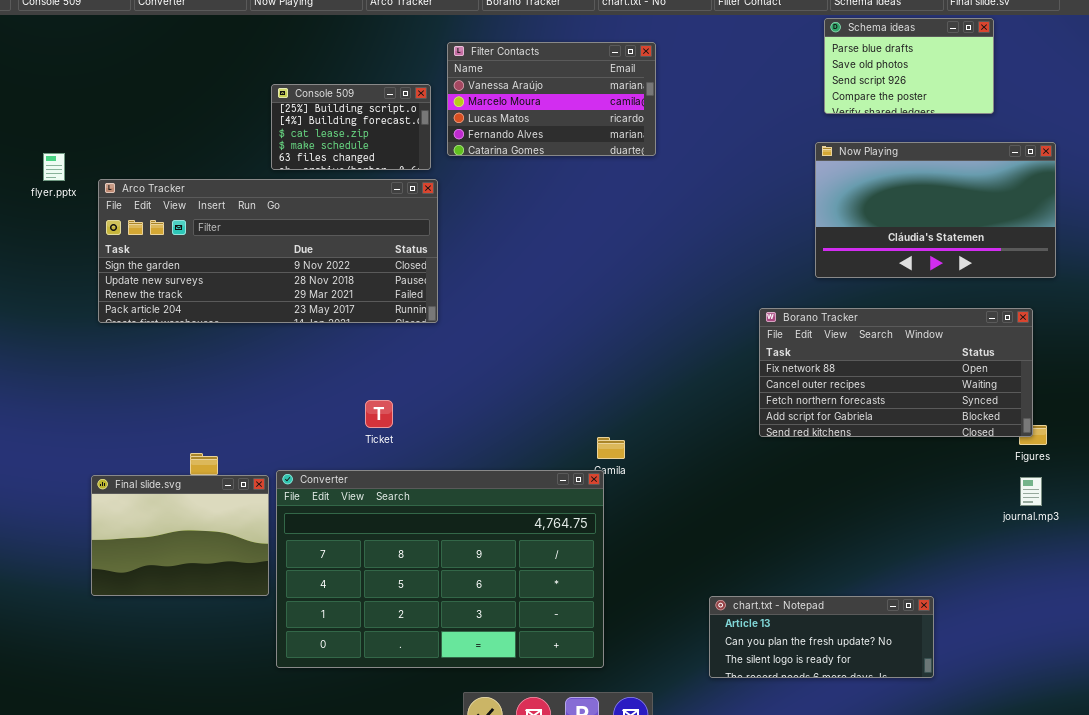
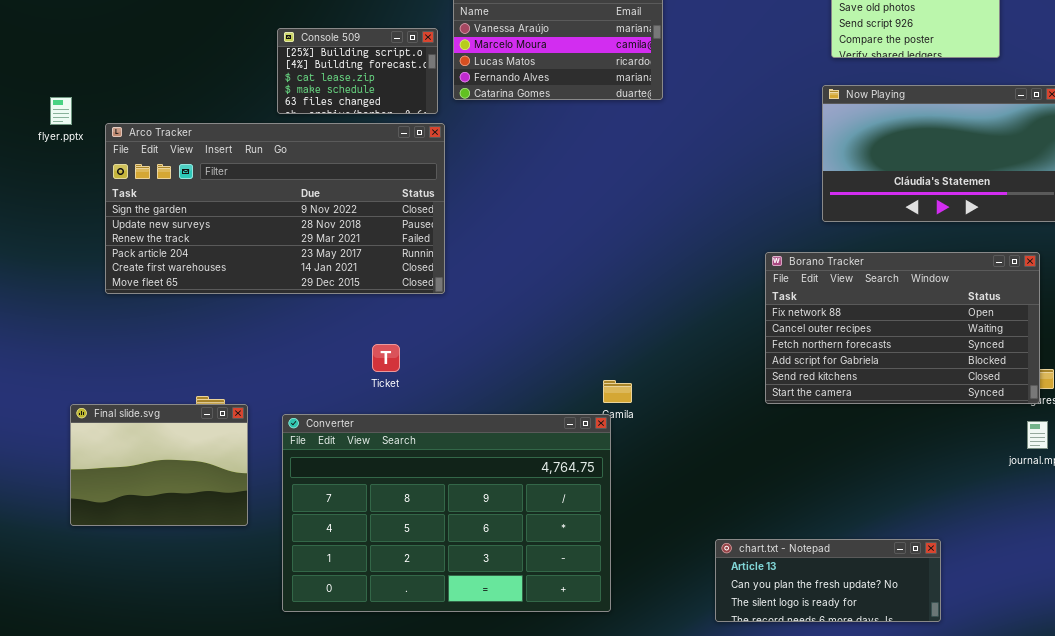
Arco Tracker: [98,179,438,323] -> [105,123,445,294], resized
Borano Tracker: [759,308,1033,437] -> [765,252,1040,404], resized
Final slide.svg: [91,475,269,596] -> [70,404,248,526], moved

